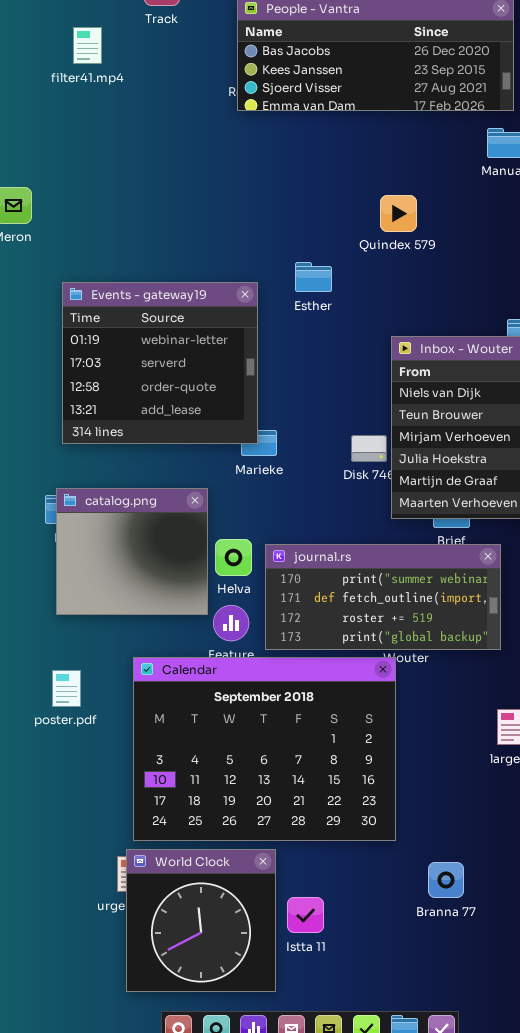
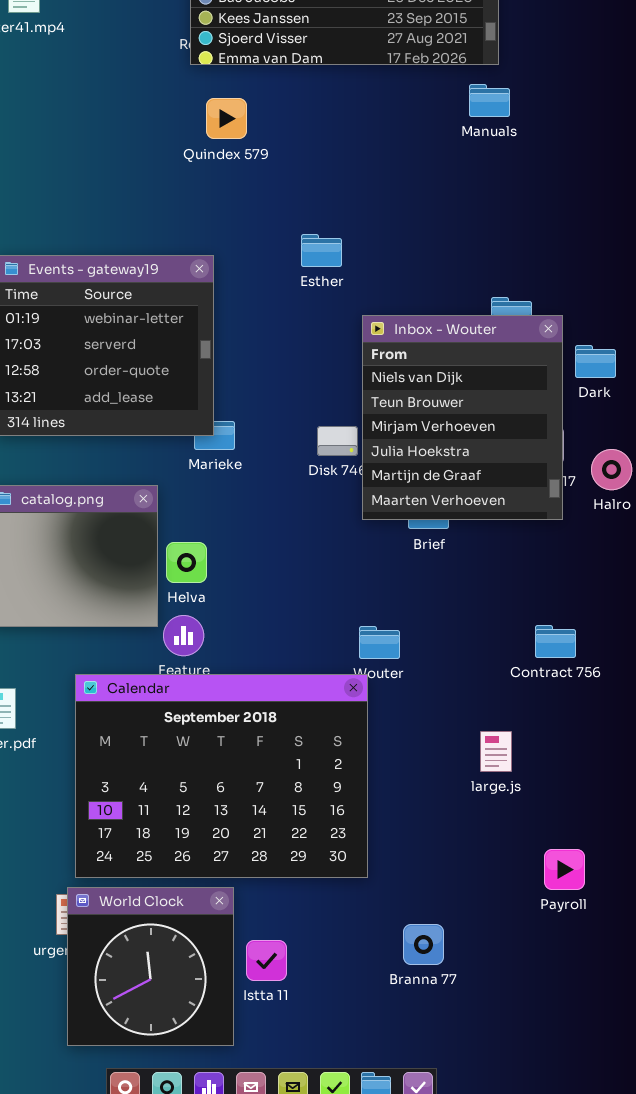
Quindex 579: [380,195,417,232] -> [206,98,247,139], moved
Esther: [295,262,332,292] -> [301,234,342,267], moved
journal.rs: [265,544,501,650] -> none, closed
Branna 77: [428,862,464,898] -> [403,924,444,965], moved

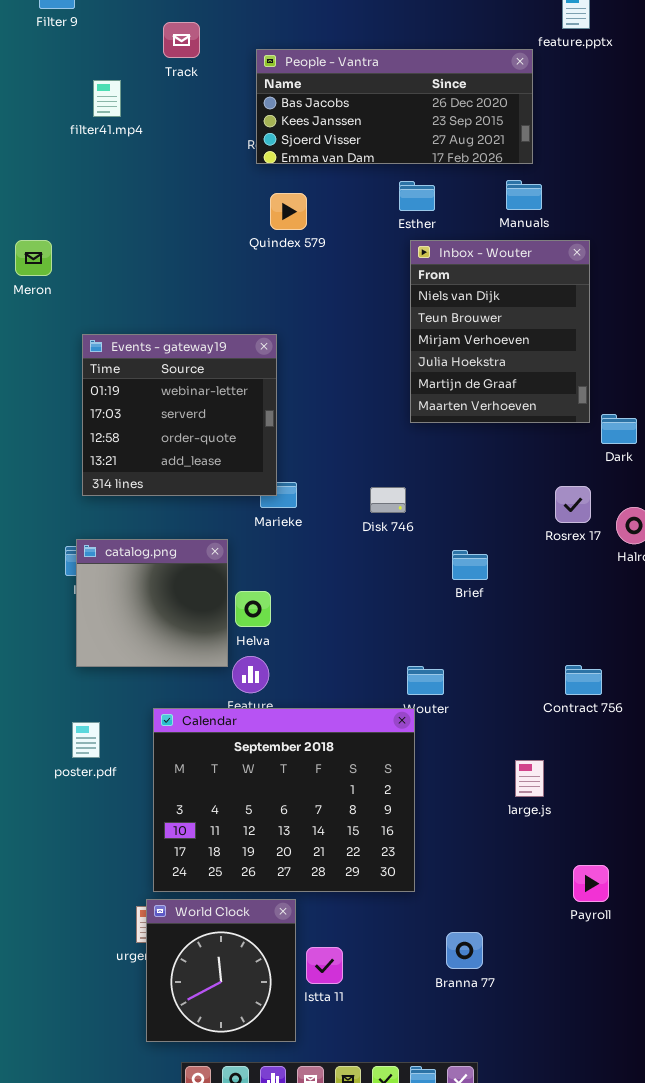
Esther: [301,234,342,267] -> [399,181,435,211], moved
Inbox - Wouter: [362,315,563,520] -> [410,240,590,423], moved

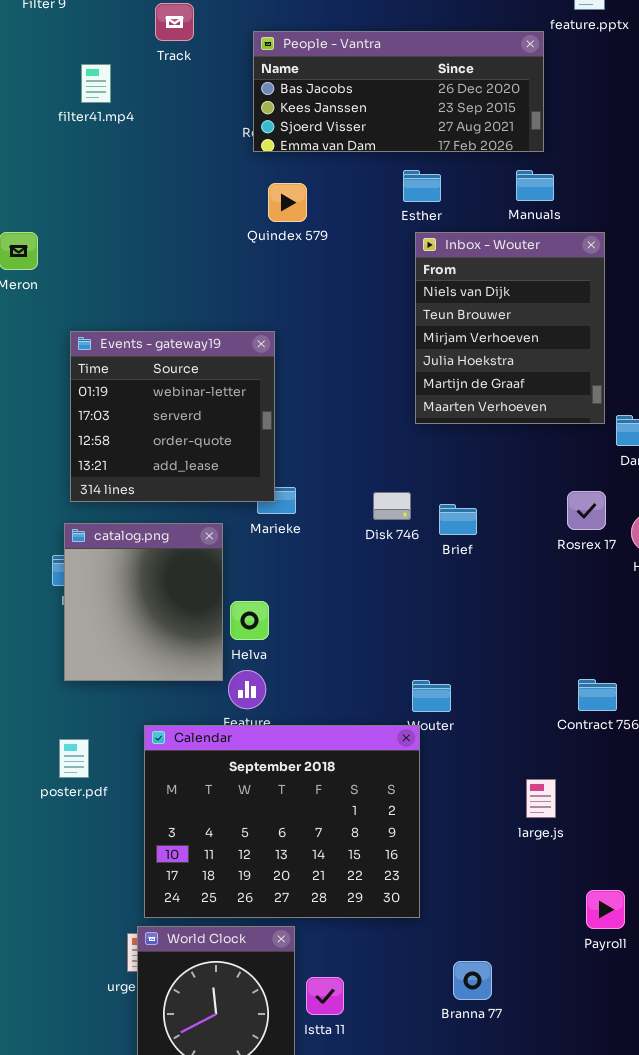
catalog.png: [76,539,228,667] -> [64,523,223,681], resized
Brief: [452,550,488,580] -> [439,504,477,535], moved

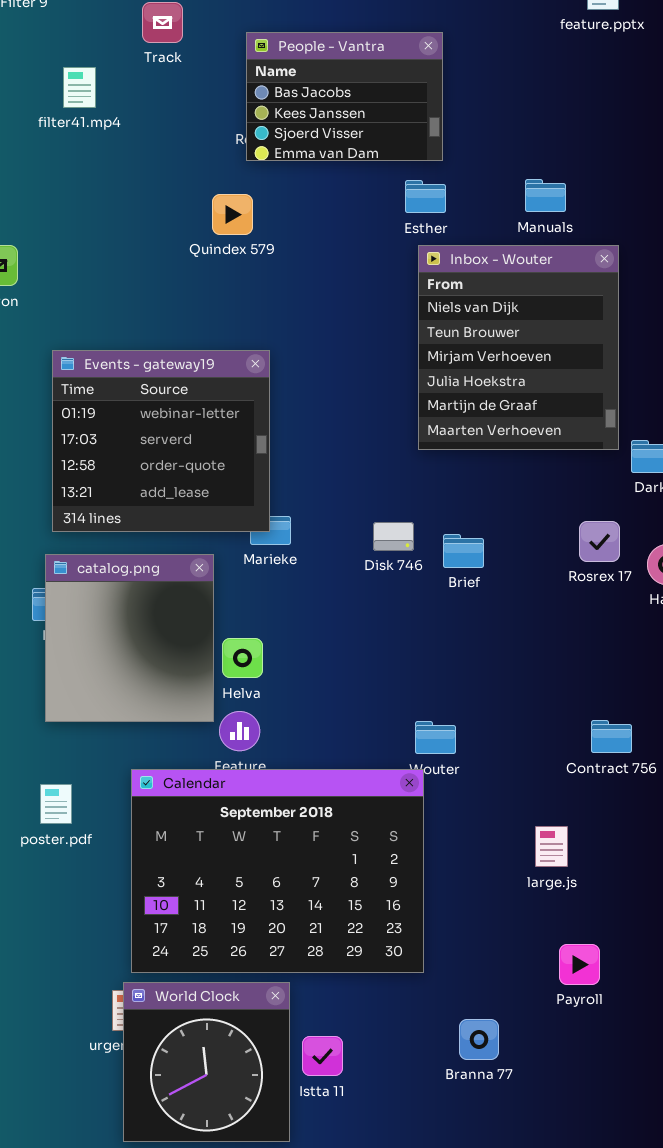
People - Vantra: [253,31,544,152] -> [246,32,443,161], resized
Quindex 579: [268,183,307,222] -> [212,194,253,235], moved
Payroll: [586,890,625,929] -> [559,944,600,985], moved

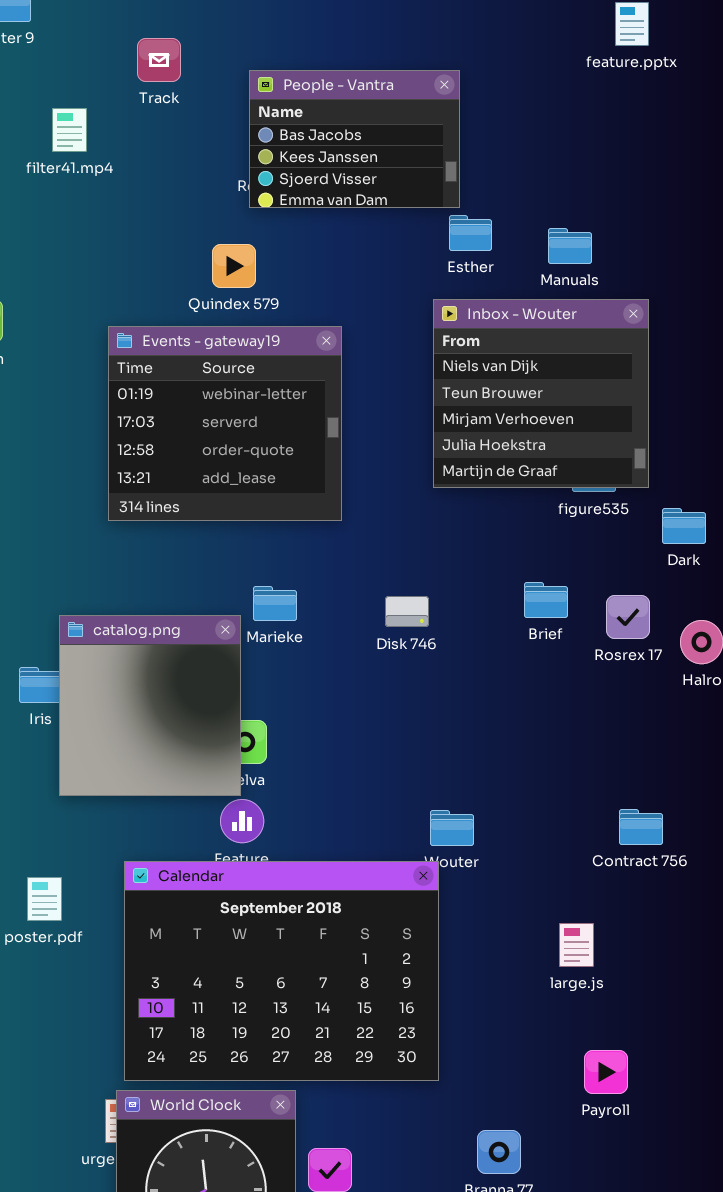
Esther: [405,180,446,213] -> [449,215,492,251], moved
Inbox - Wouter: [418,245,619,450] -> [433,299,649,488], resized
Events - gateway19: [52,350,270,532] -> [108,326,342,521], moved
Brief: [443,534,484,568] -> [524,582,568,618], moved
catalog.png: [45,554,214,722] -> [59,615,241,796], moved

